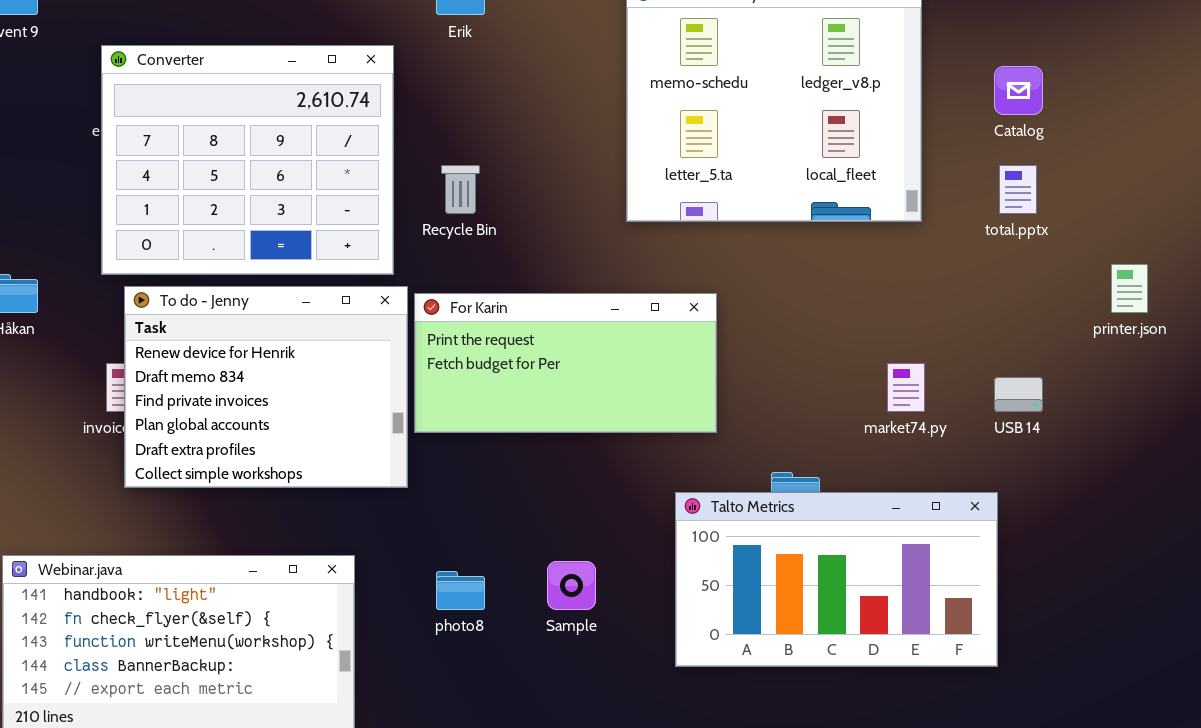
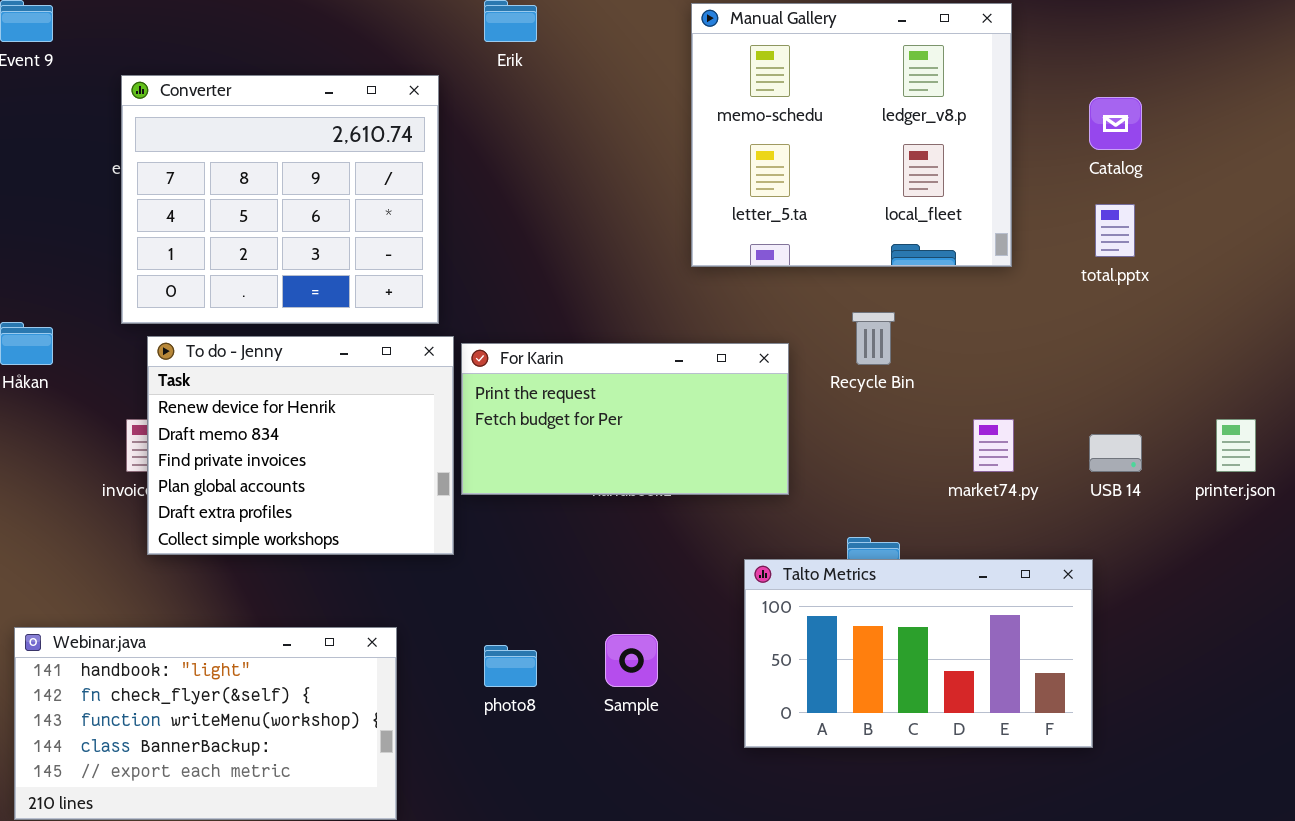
Recycle Bin: [441,165,480,214] -> [852,312,895,365], moved
printer.json: [1111,264,1148,313] -> [1216,419,1256,472], moved

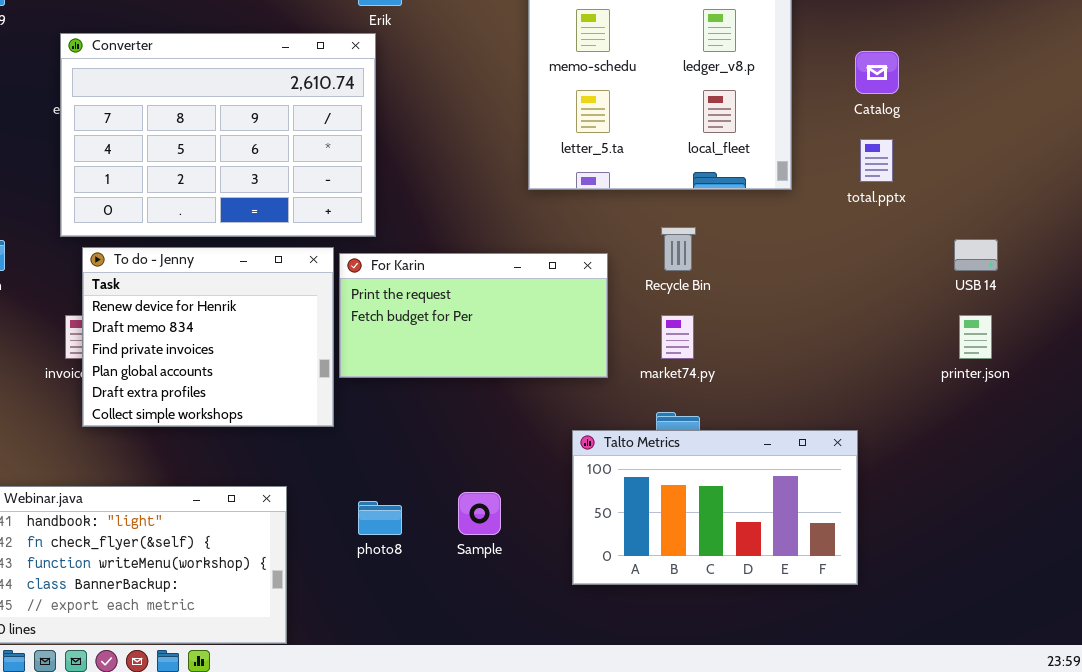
Converter: [121,75,439,324] -> [60,33,376,237], resized
market74.py: [973,419,1014,472] -> [661,315,694,359], moved
USB 14: [1089,434,1142,472] -> [954,239,998,271], moved

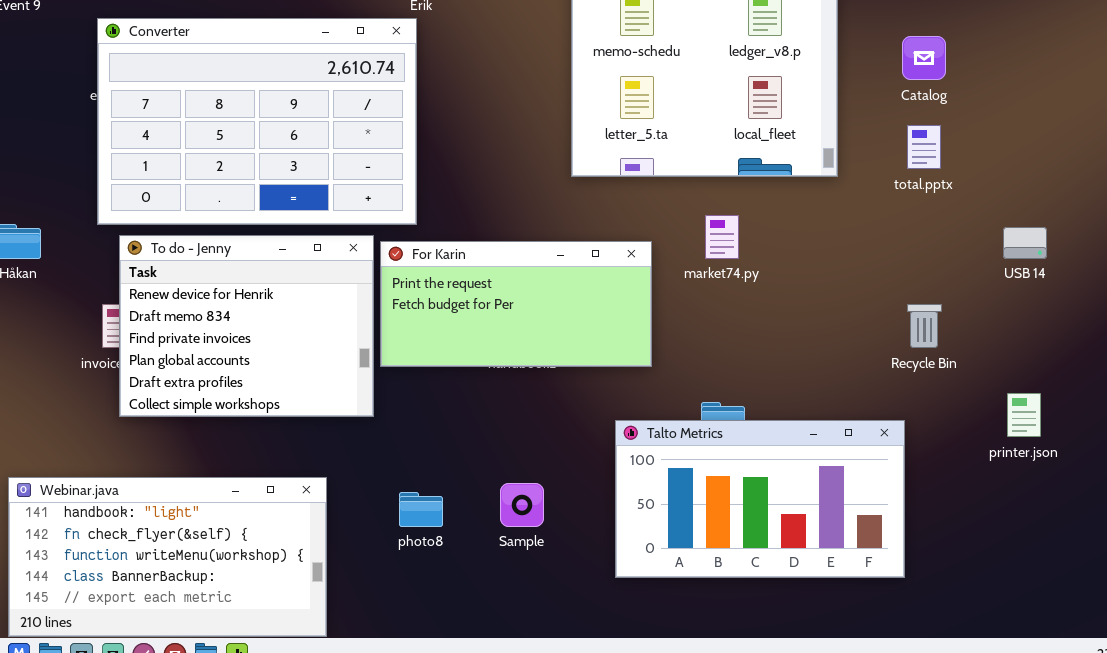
Recycle Bin: [661,227,696,271] -> [907,304,942,348], moved
market74.py: [661,315,694,359] -> [705,215,739,259], moved
printer.json: [959,315,992,359] -> [1007,393,1041,437], moved

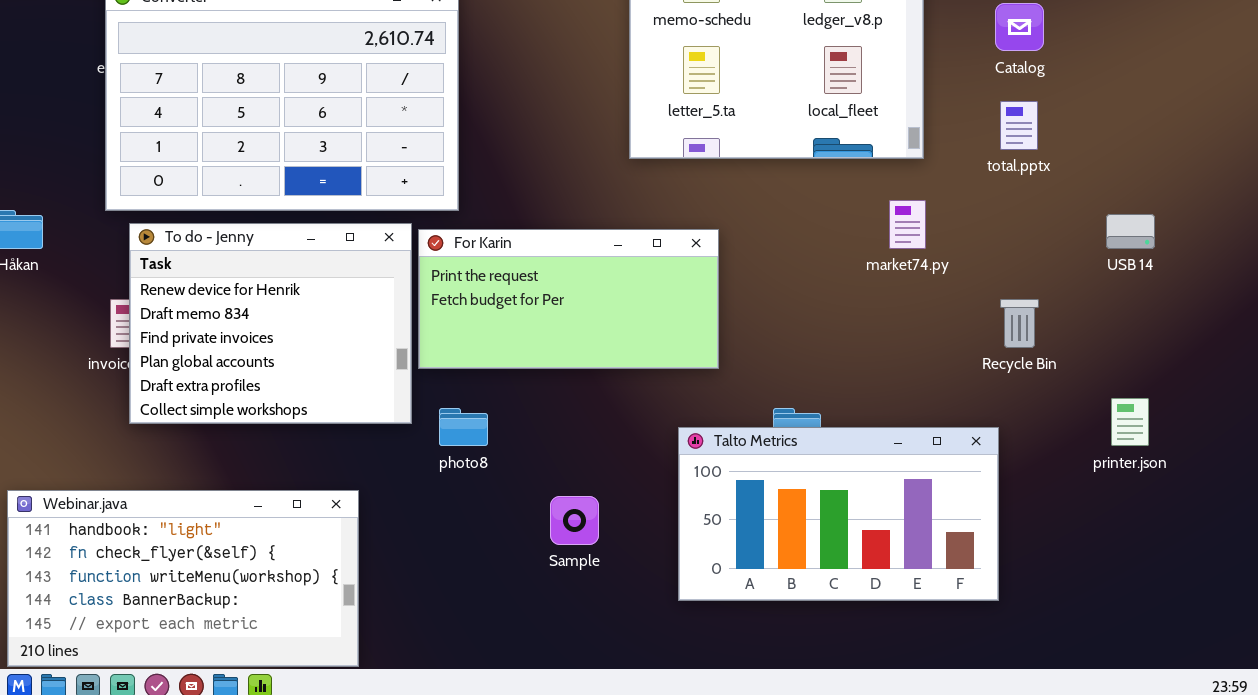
market74.py: [705,215,739,259] -> [889,200,926,249], moved
photo8: [399,492,443,527] -> [439,408,488,446], moved

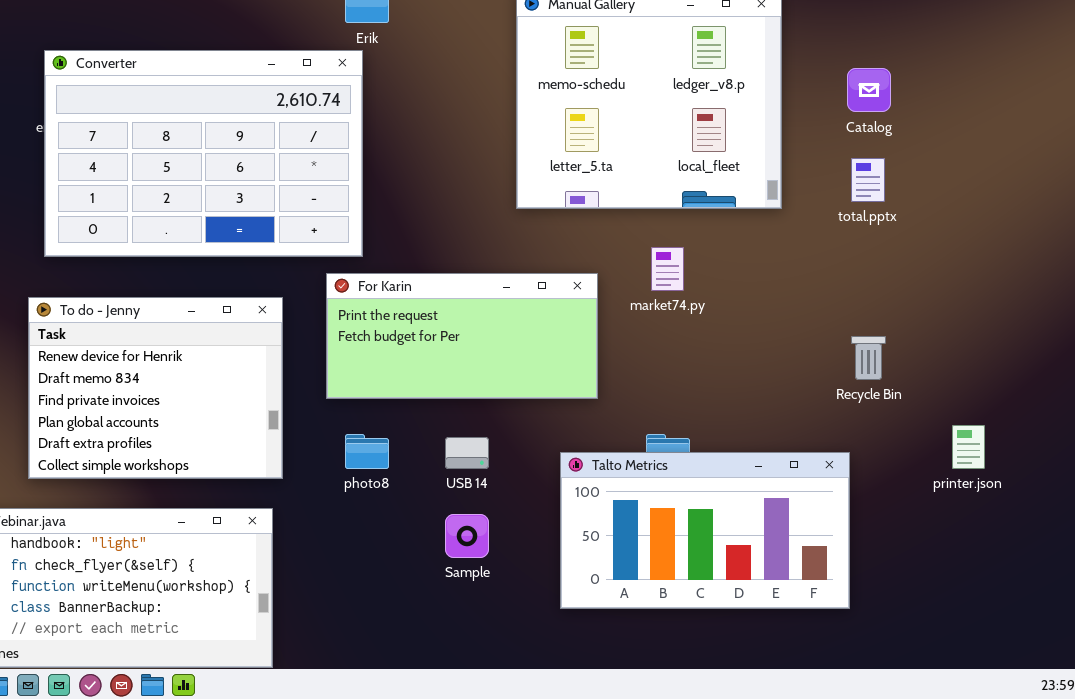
market74.py: [889,200,926,249] -> [651,247,684,291], moved
USB 14: [1106,214,1155,249] -> [445,437,489,469], moved
To do - Jenny: [129,223,412,424] -> [28,297,283,479], moved

